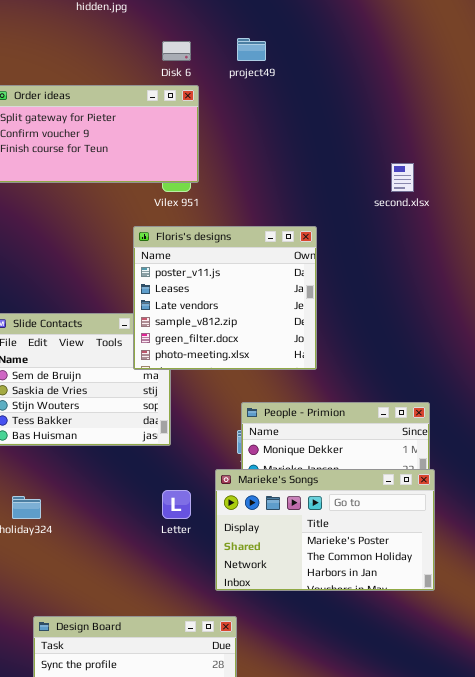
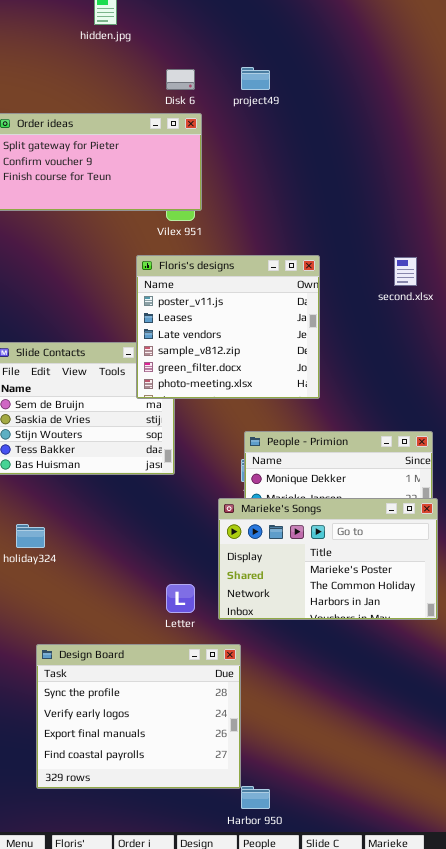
second.xlsx: [391,163,414,192] -> [394,257,417,286], moved
Letter: [162,490,191,519] -> [166,584,195,613], moved

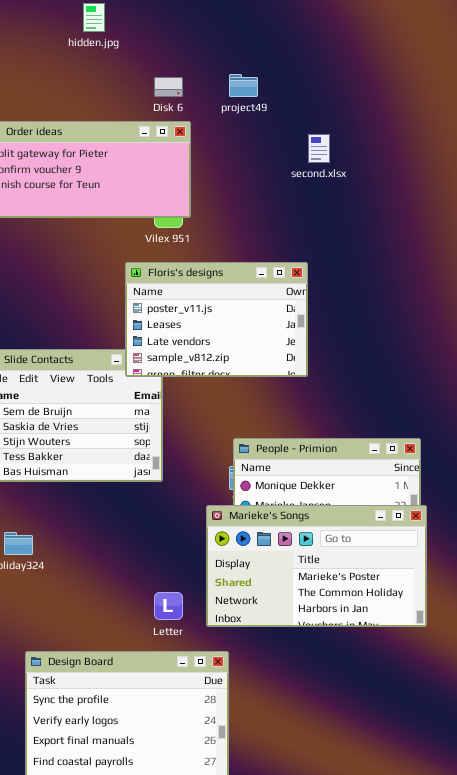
Floris's designs: [136,255,320,399] -> [125,262,308,377], resized
second.xlsx: [394,257,417,286] -> [308,134,330,163], moved

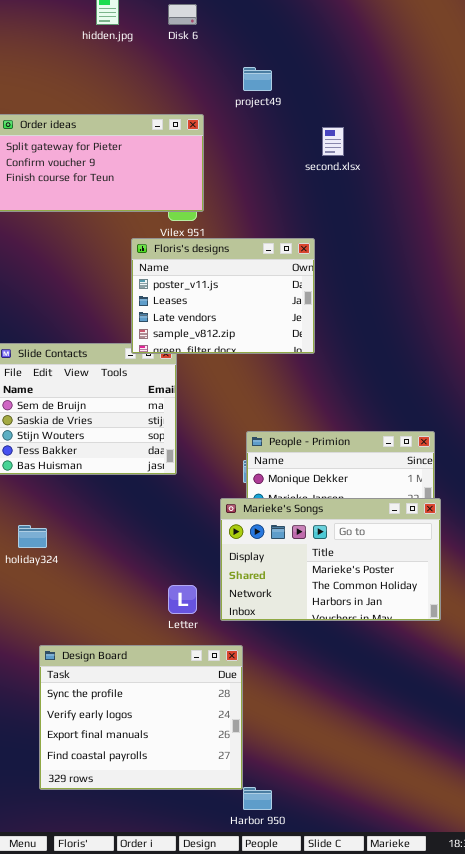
Disk 6: [154,77,183,97] -> [168,4,197,25], moved
Floris's designs: [125,262,308,377] -> [131,238,315,354], moved

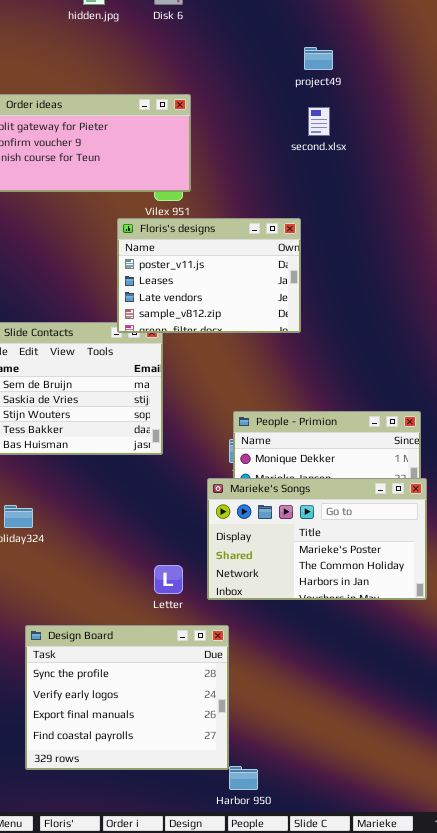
project49: [243,67,272,91] -> [304,47,333,70], moved

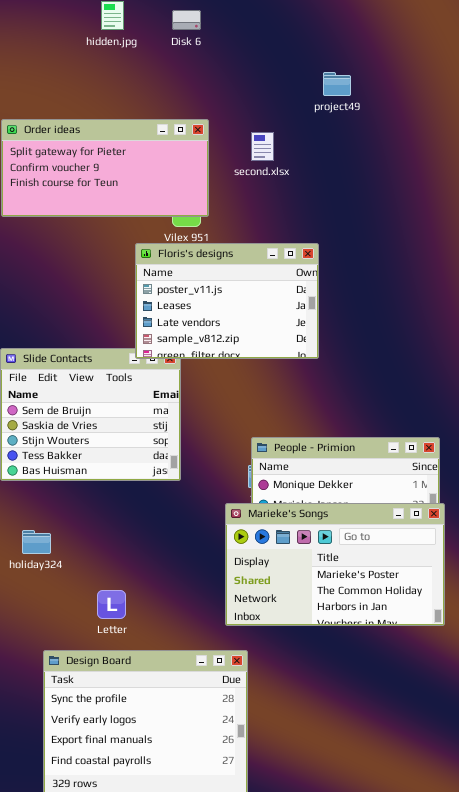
second.xlsx: [308,107,330,136] -> [251,132,274,161], moved
Letter: [154,565,183,594] -> [97,590,126,619], moved

